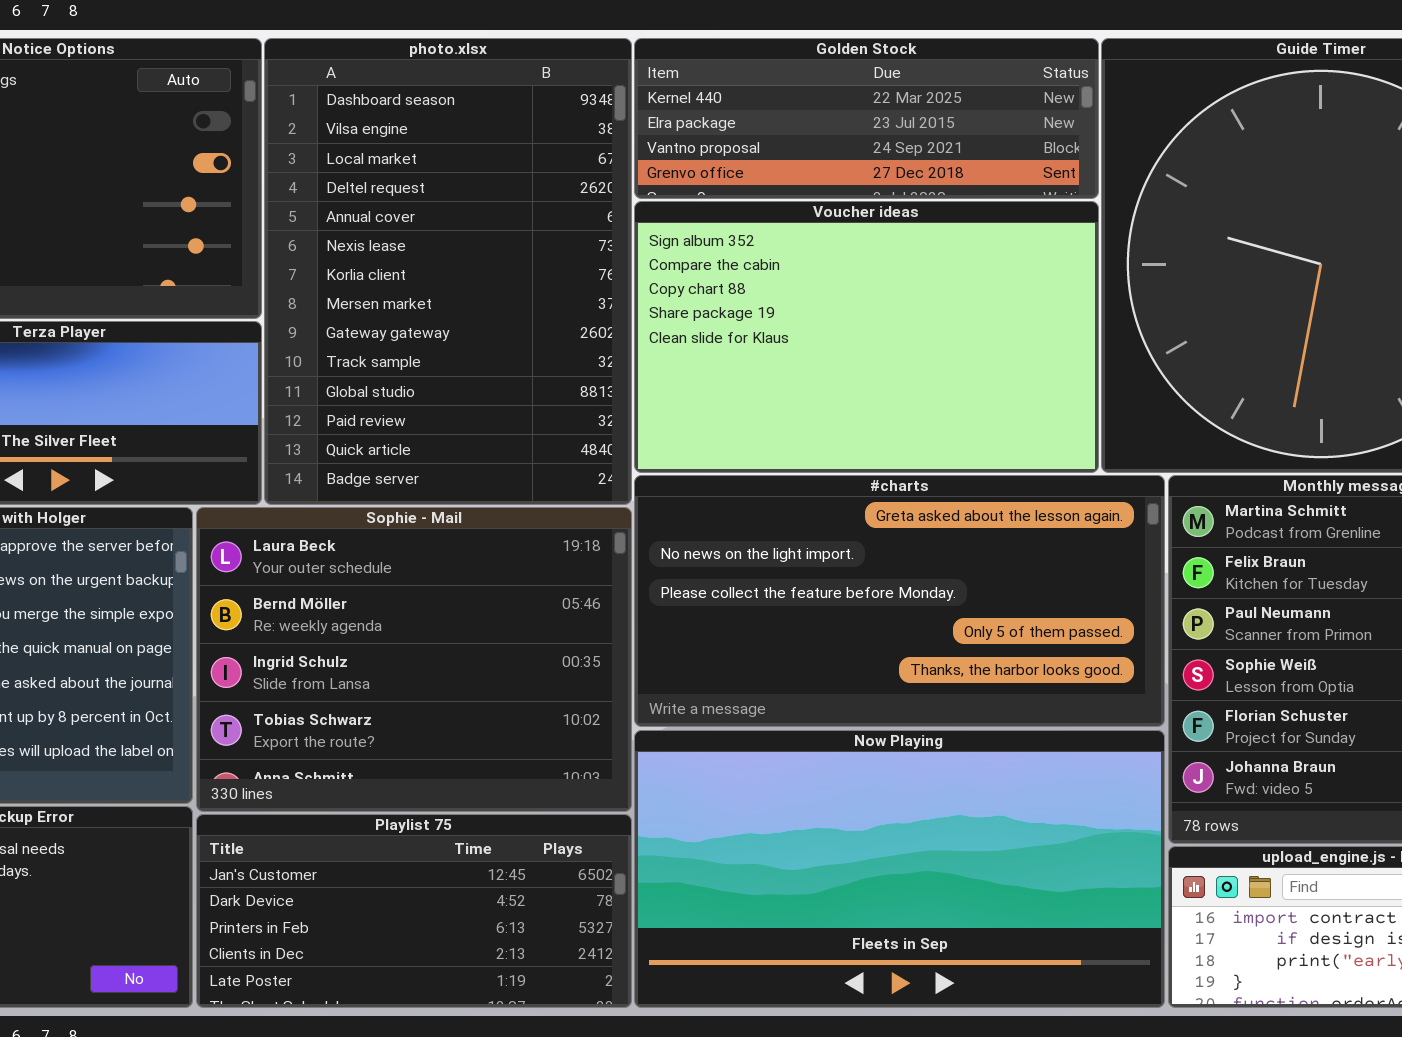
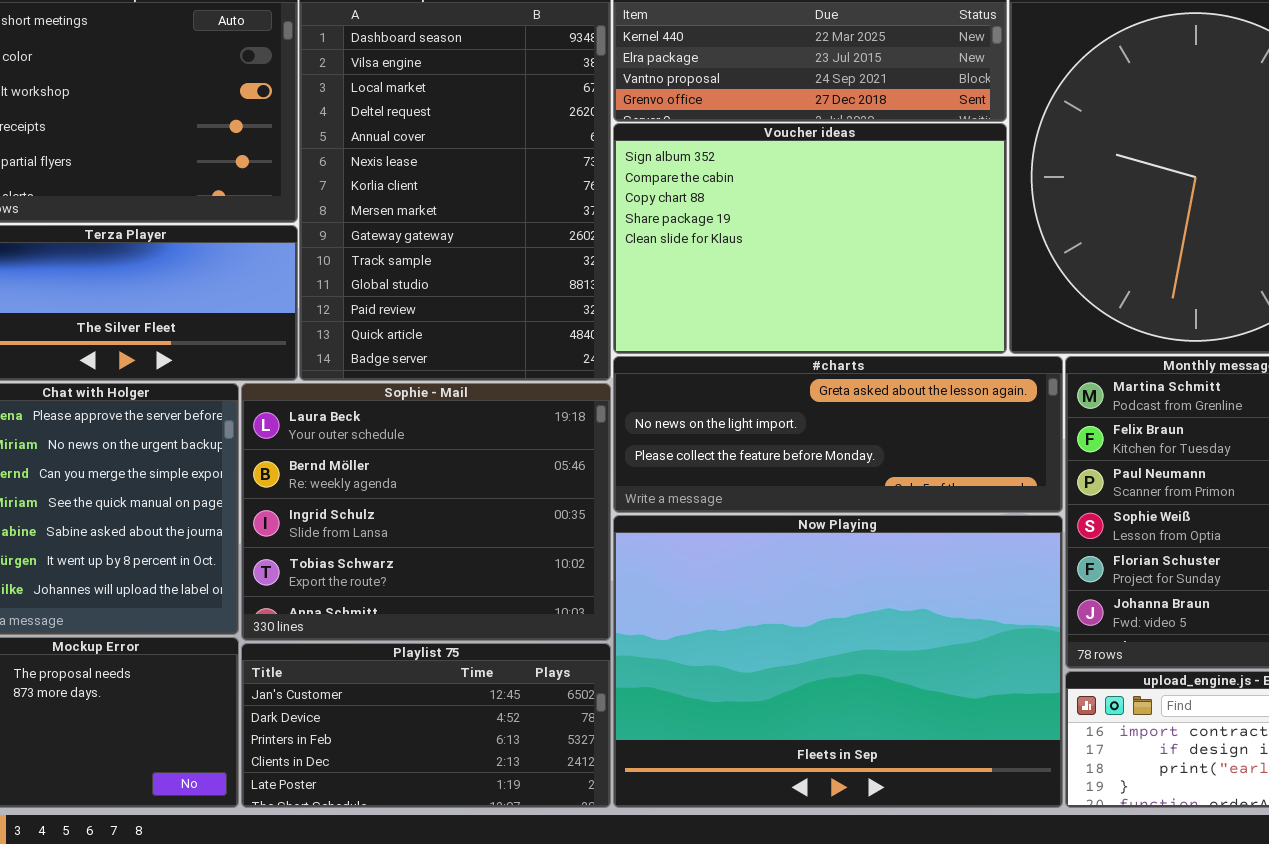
#charts: [634,475,1165,727] -> [613,356,1063,513], resized
Now Playing: [634,730,1165,1008] -> [613,515,1063,808], resized

